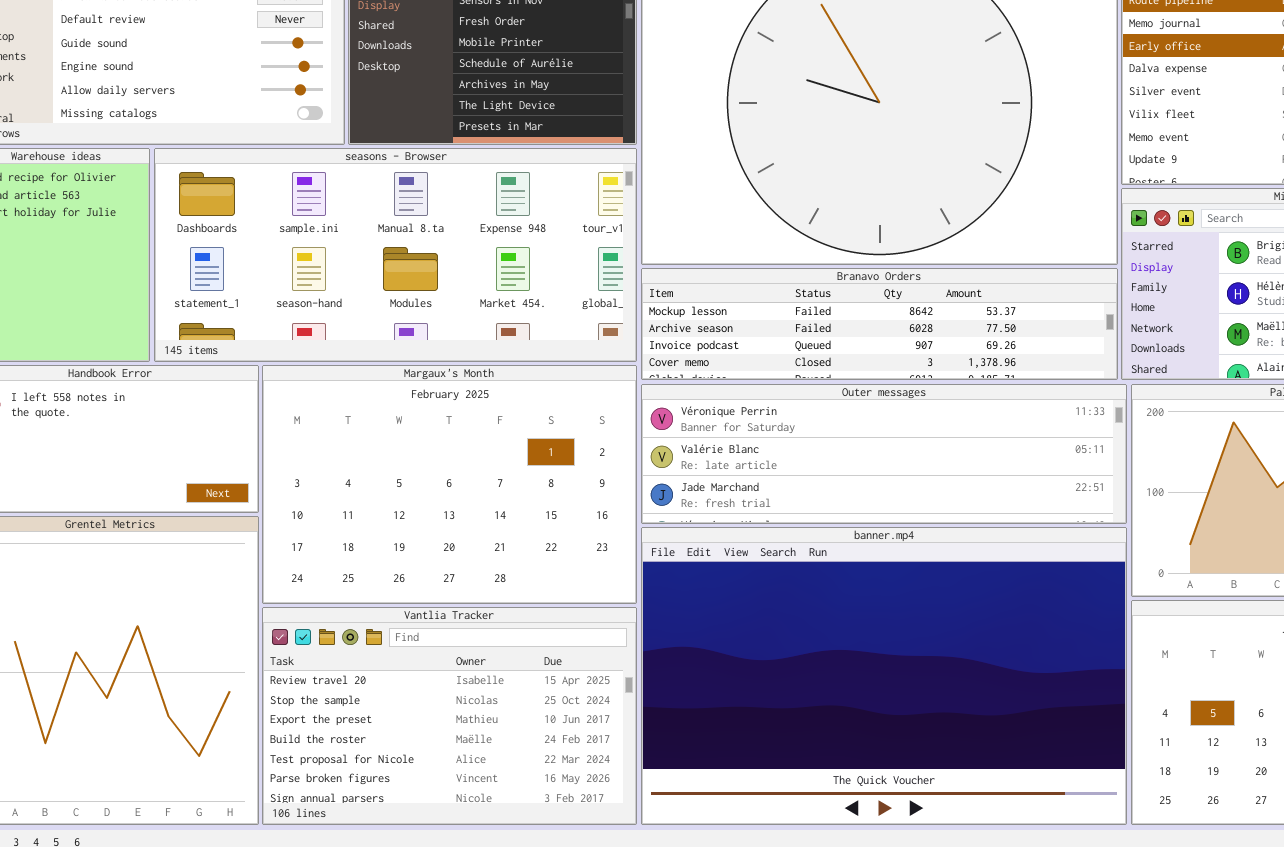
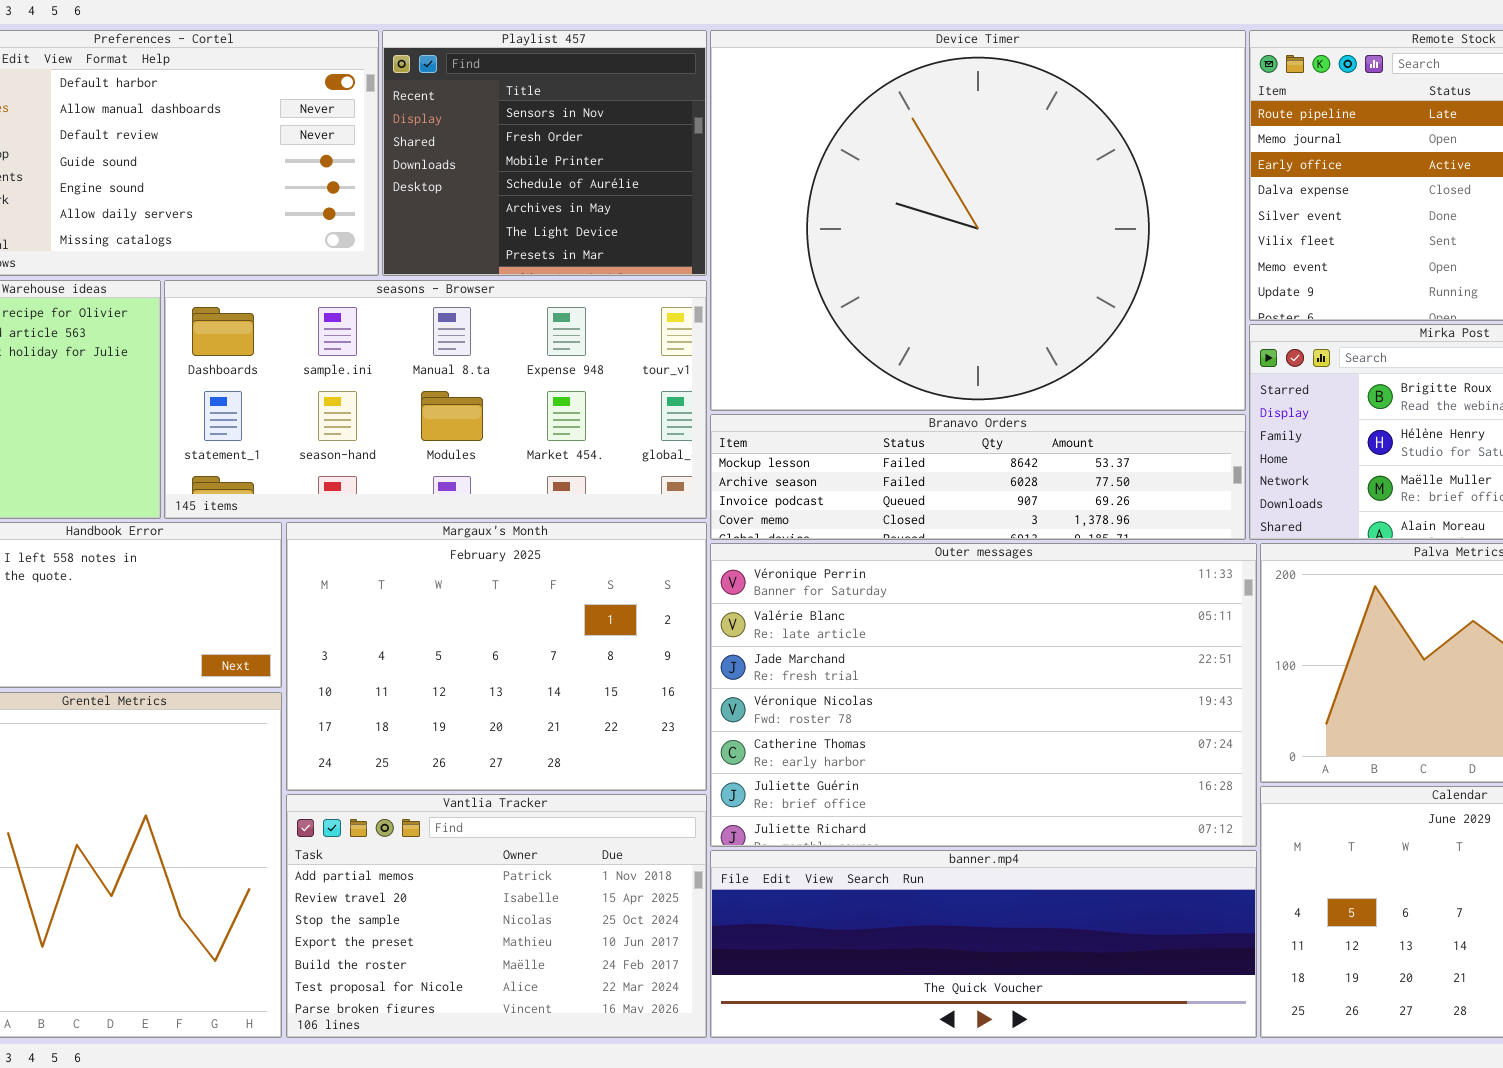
Outer messages: [641,384,1127,524] -> [710,543,1257,847], resized
banner.mp4: [641,527,1127,825] -> [710,850,1257,1038], resized
Vantlia Tracker: [262,607,637,825] -> [286,794,707,1038], scrolled up 1 row

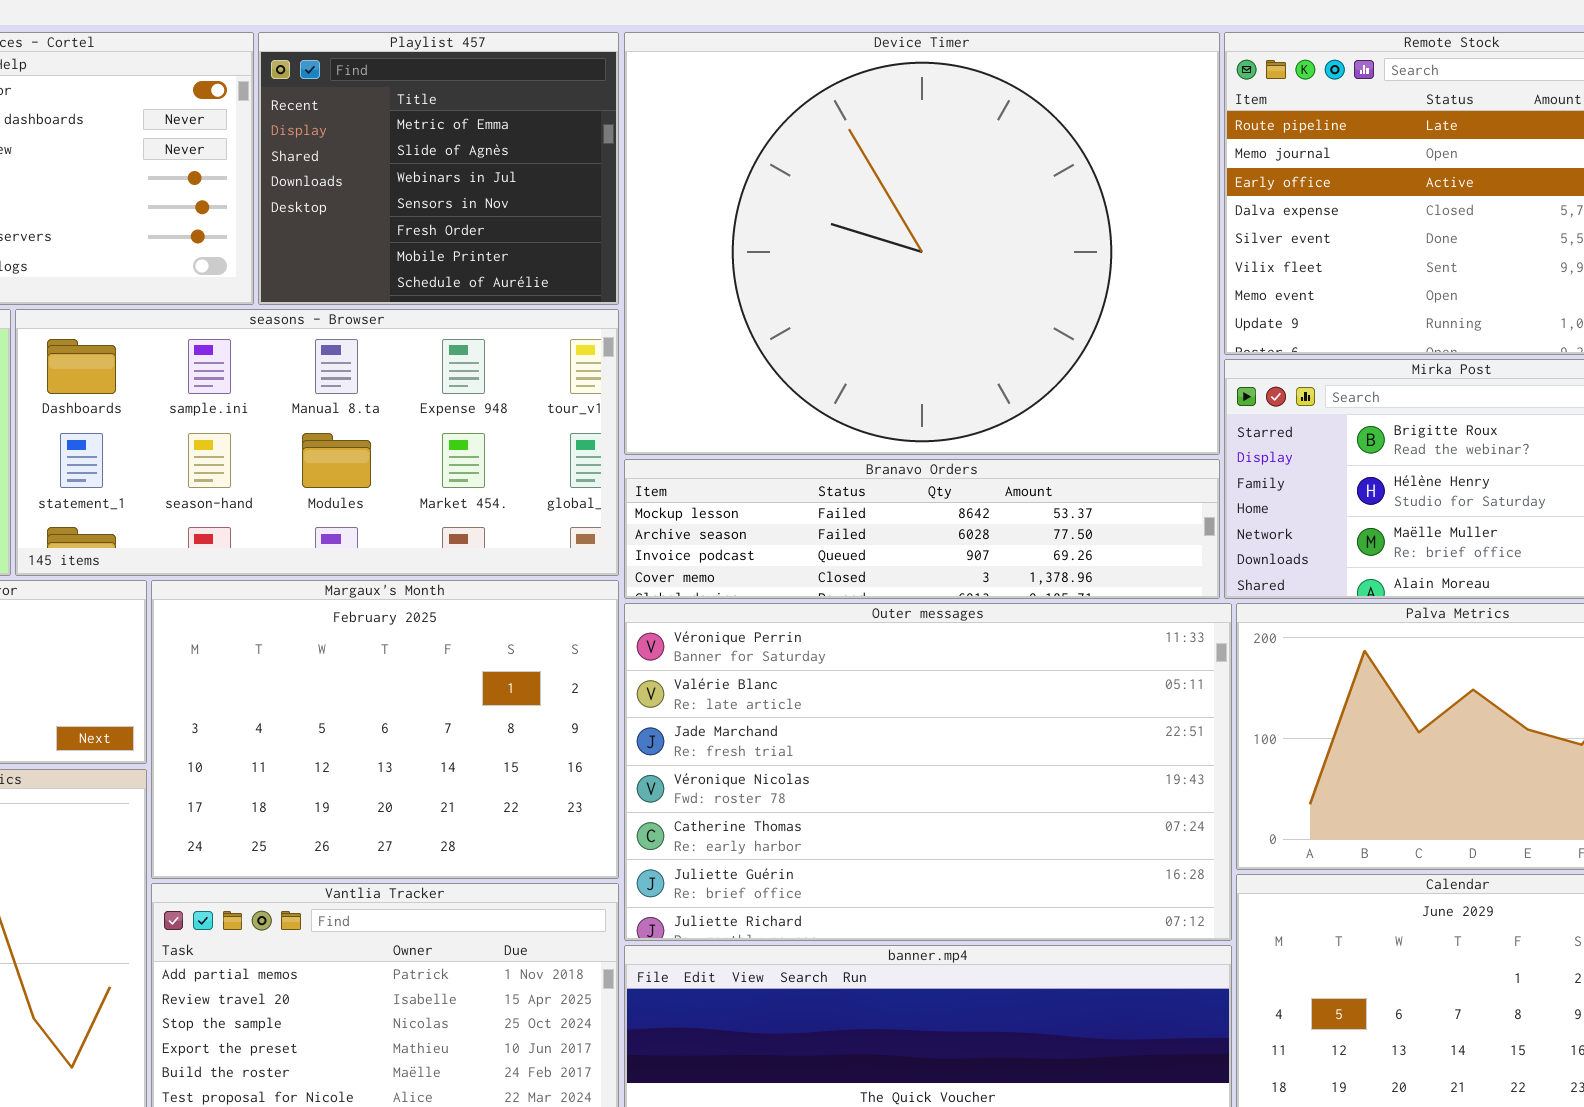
Playlist 457: [382,30,707,276] -> [258,32,619,305], scrolled up 3 rows

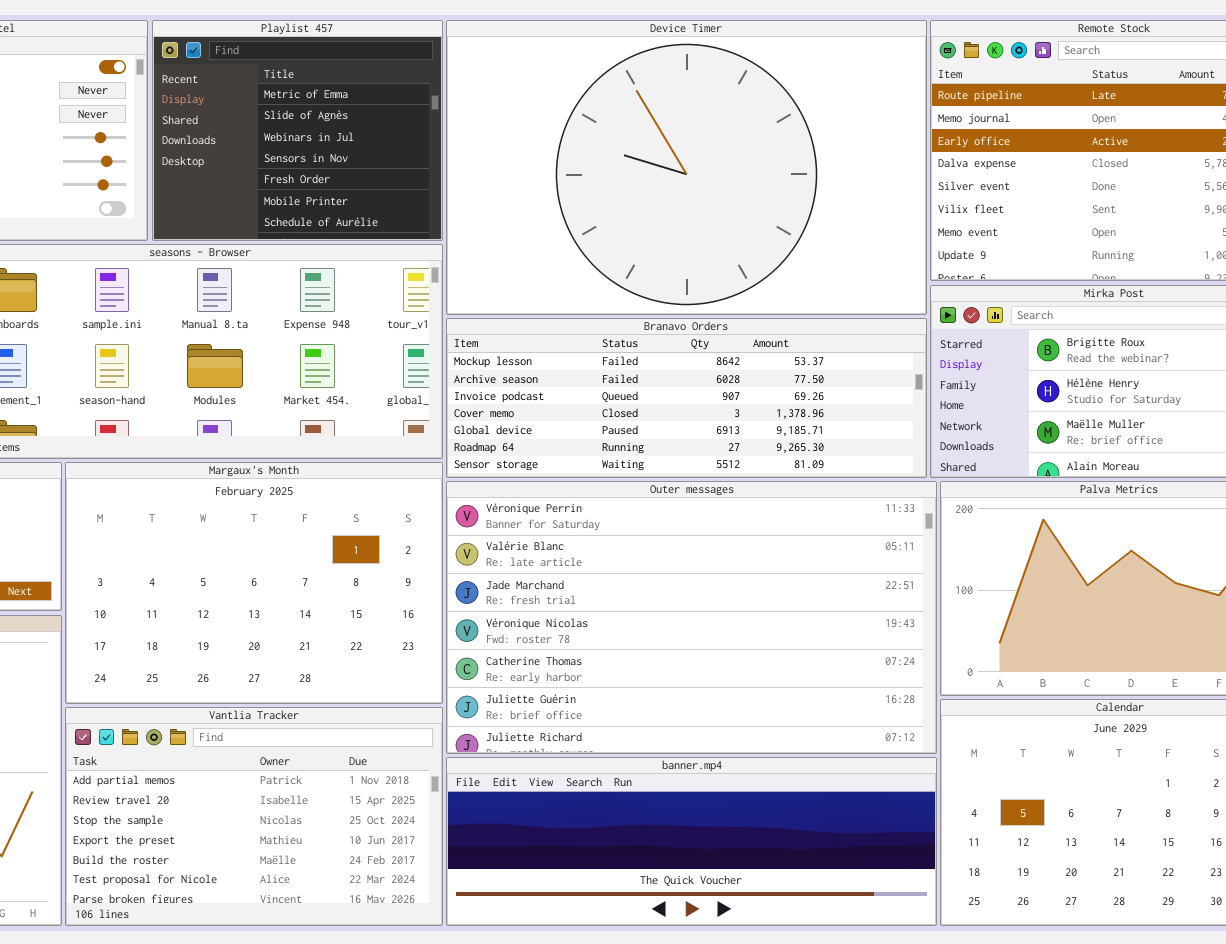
Device Timer: [624,32,1220,455] -> [446,20,927,315], resized
Branavo Orders: [624,459,1220,599] -> [446,318,927,478], resized

